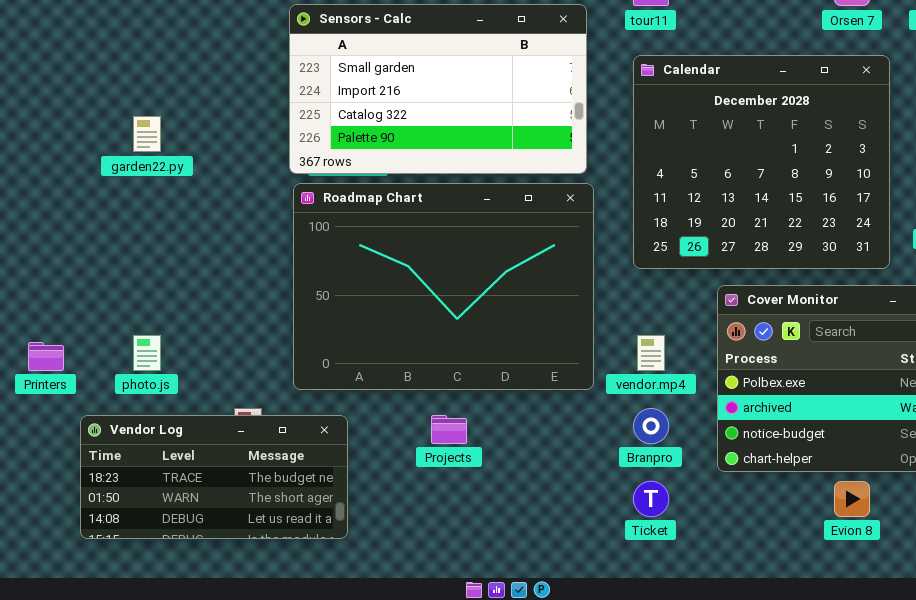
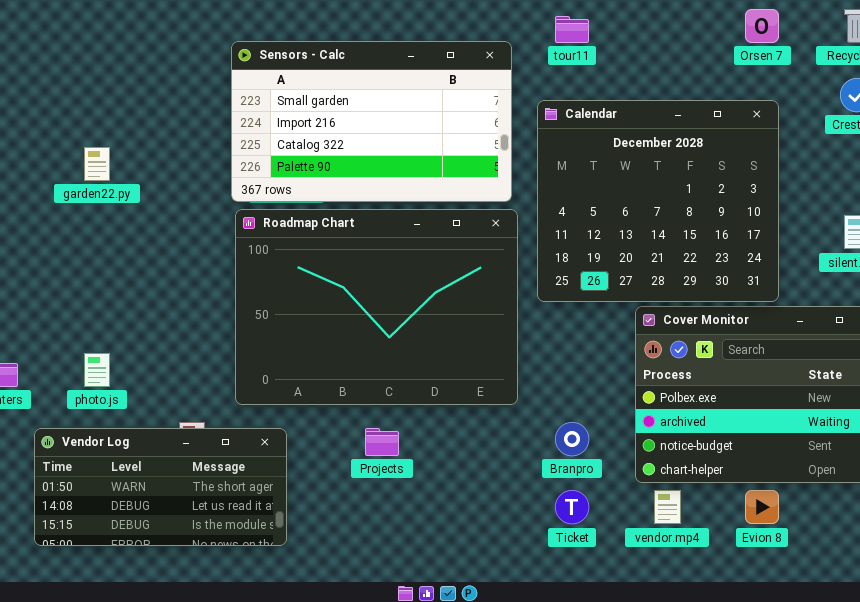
Calendar: [633,55,890,269] -> [537,100,779,302], moved
vendor.mp4: [637,335,665,371] -> [654,490,681,524], moved
Vendor Log: [80,415,348,539] -> [34,428,287,546], scrolled down 1 row

